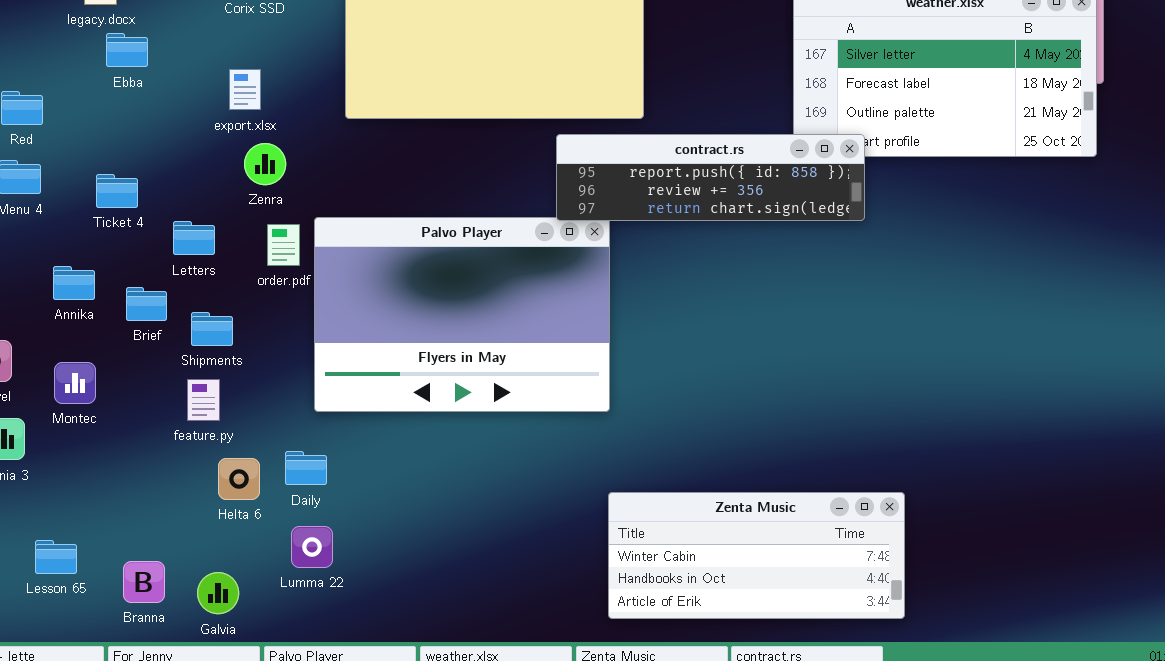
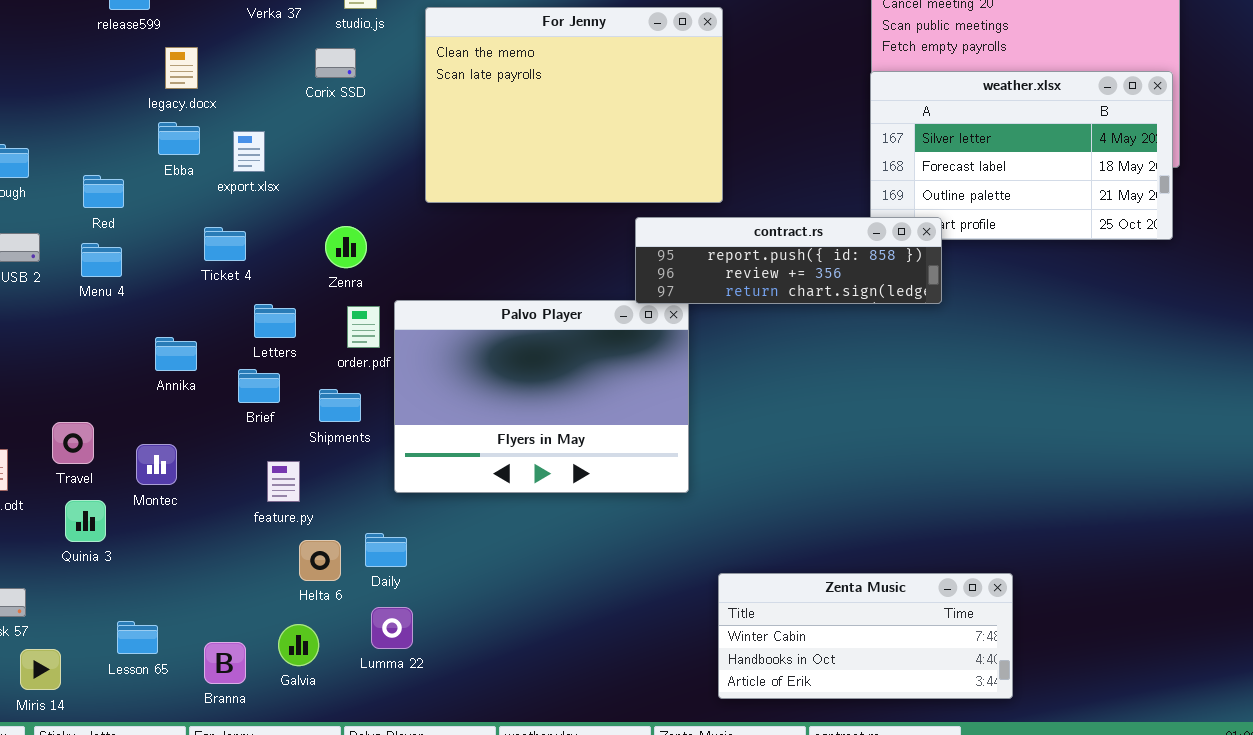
Ebba: [106,33,148,67] -> [158,122,200,155], moved
export.xlsx: [229,69,261,110] -> [233,131,265,172], moved
Ticket 4: [96,174,138,208] -> [204,227,246,261], moved
Annika: [53,266,95,300] -> [155,337,197,371], moved
Brief: [126,287,167,321] -> [238,369,280,403], moved
Shipments: [191,312,233,346] -> [319,389,361,422], moved
Zenta Music: [608,492,905,619] -> [718,573,1013,699], moved
Galvia: [197,572,239,614] -> [278,624,319,666], moved

